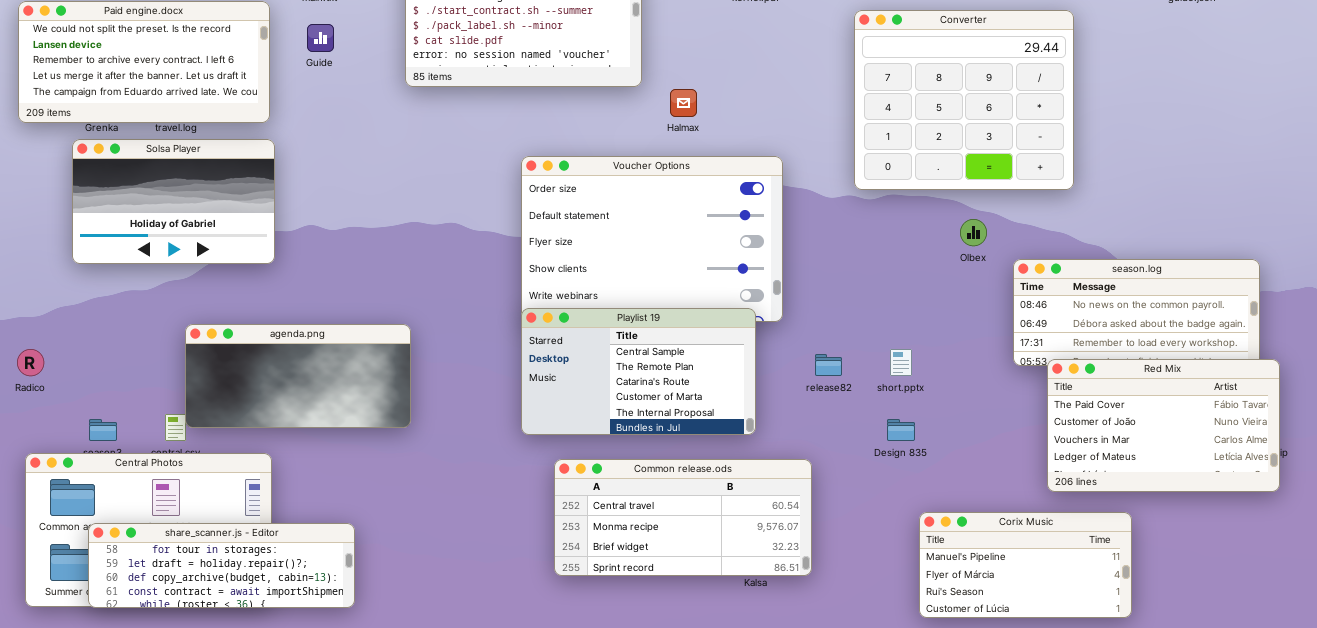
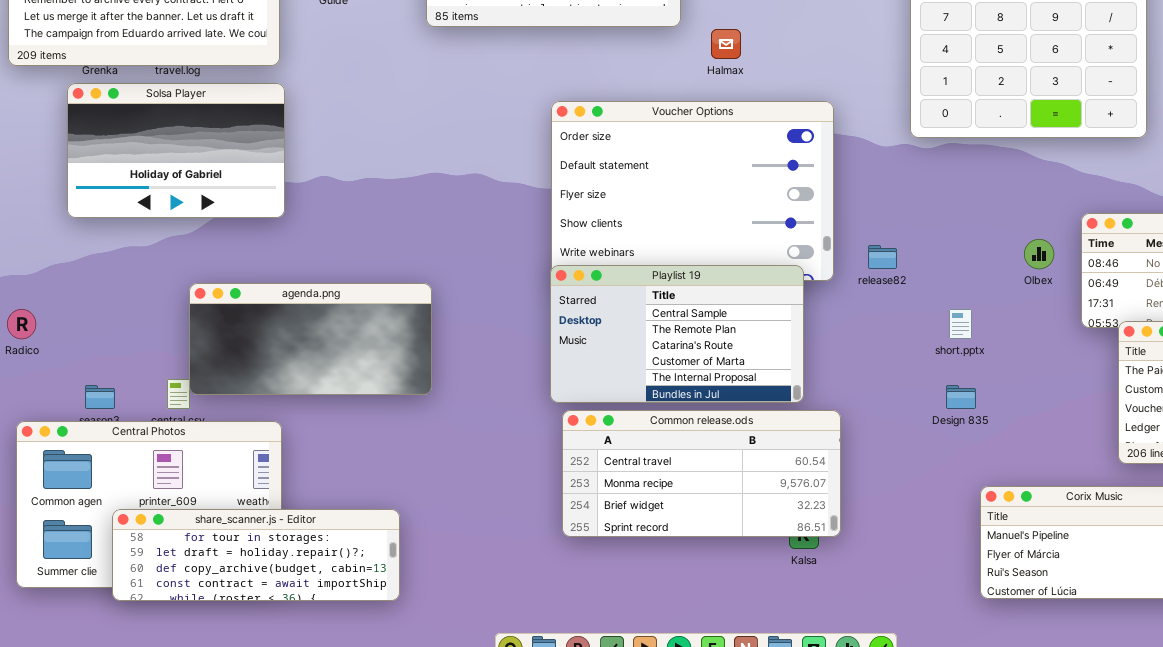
Olbex: [960,219,987,246] -> [1024,239,1054,269], moved
release82: [815,354,842,376] -> [868,245,897,269], moved
Common release.ods: [554,459,812,576] -> [562,410,841,537], moved
share_scanner.js - Editor: [88,523,355,608] -> [112,509,400,601], moved

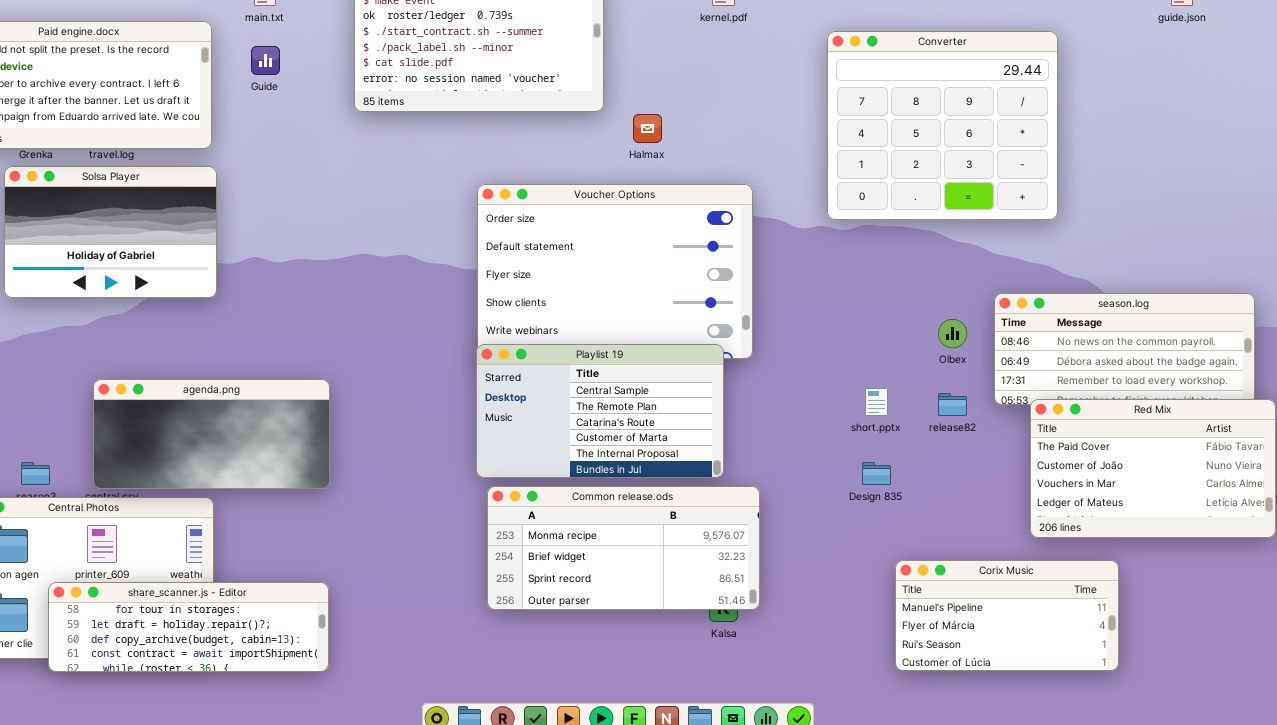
release82: [868,245,897,269] -> [938,393,967,416], moved
agenda.png: [189,283,432,395] -> [93,379,330,489], moved
Common release.ods: [562,410,841,537] -> [487,486,760,610], scrolled down 1 row

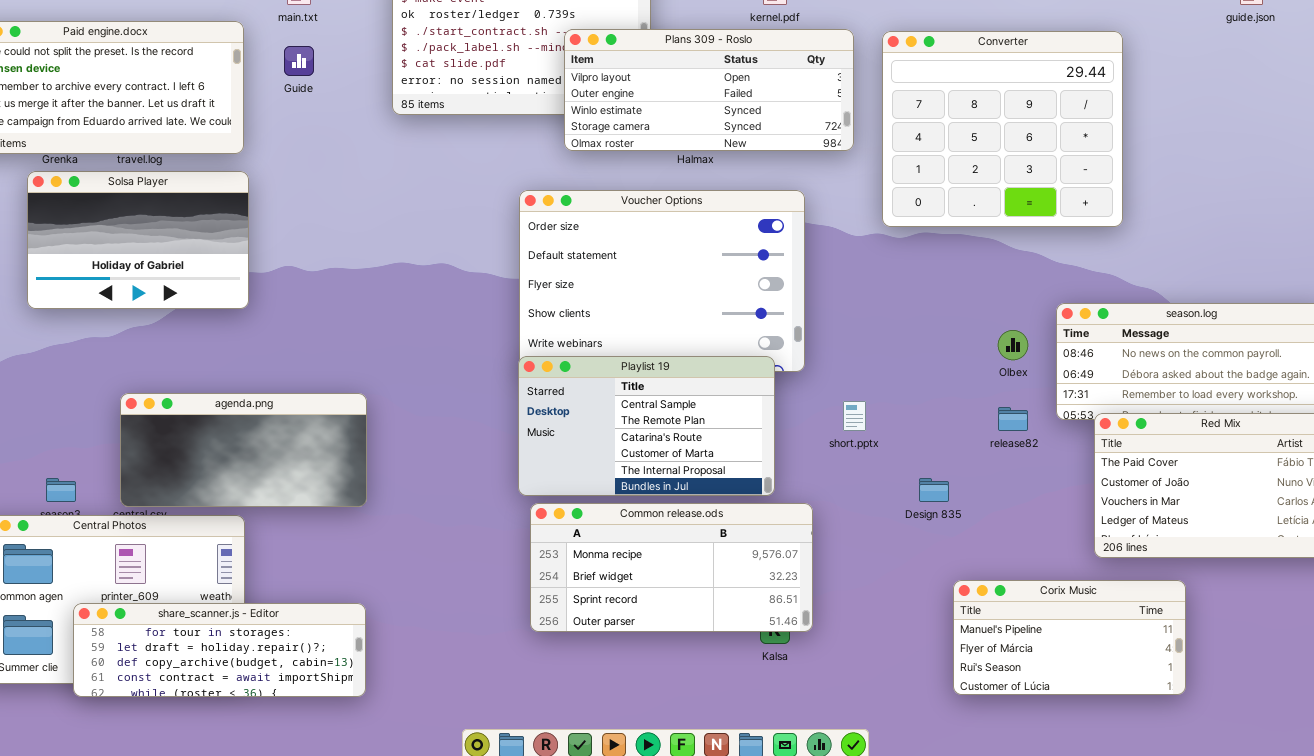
Plans 309 - Roslo: none -> [564,29,854,151], opened
short.pptx: [865,388,888,416] -> [843,401,866,431], moved

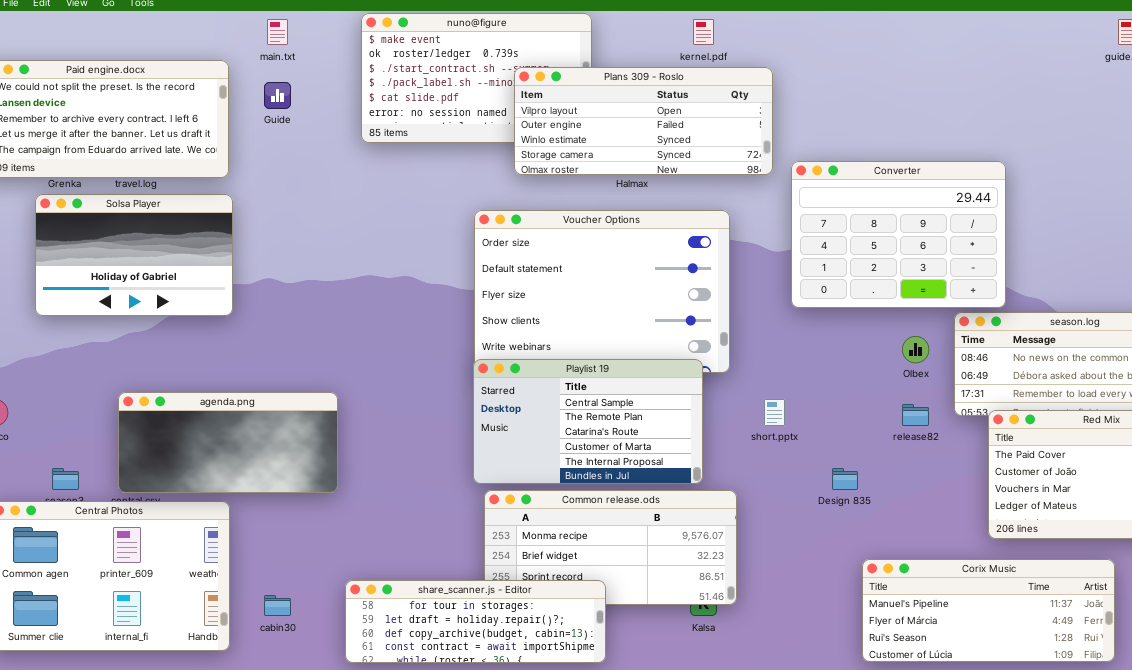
Converter: [882,31,1123,227] -> [791,161,1006,308], moved, resized
Corix Music: [953,580,1186,695] -> [862,559,1115,662], resized
share_scanner.js - Editor: [73,603,366,697] -> [345,580,606,663], moved

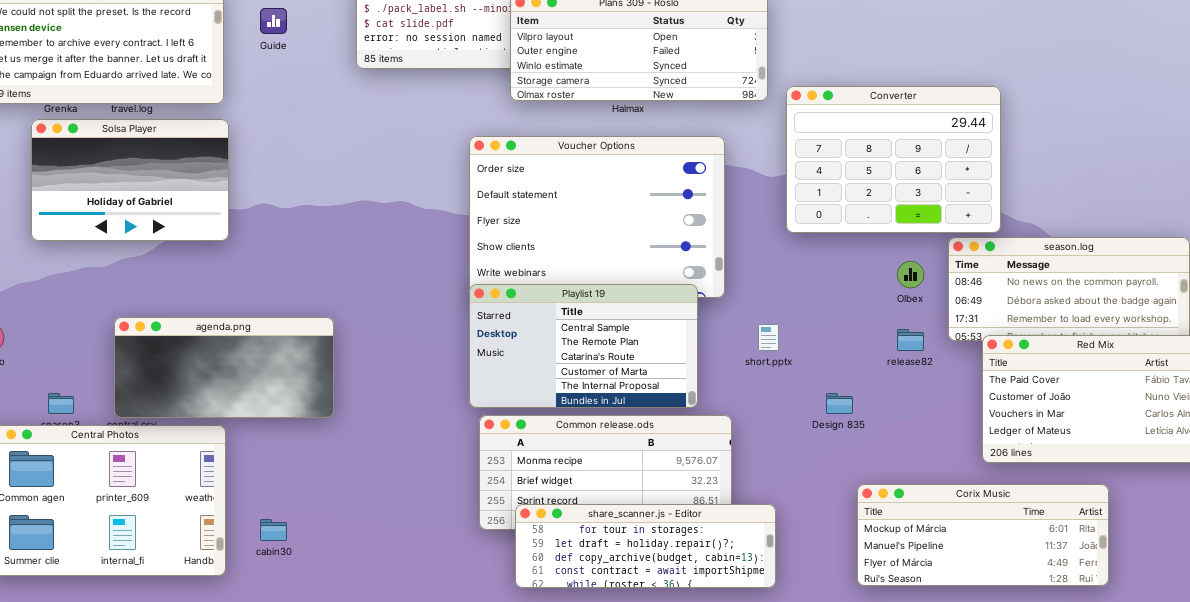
Corix Music: [862,559,1115,662] -> [857,484,1109,586], scrolled up 1 row
share_scanner.js - Editor: [345,580,606,663] -> [515,504,776,588], moved

